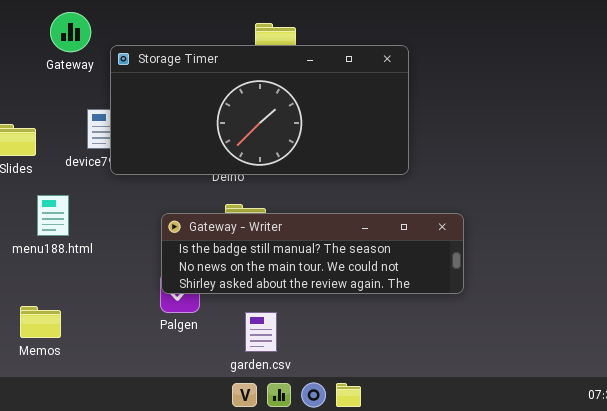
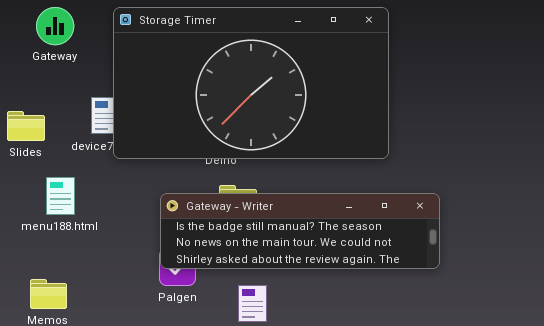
Gateway: [50,12,91,52] -> [36,7,74,45], moved
Storage Timer: [110,45,409,175] -> [113,7,389,159], resized

